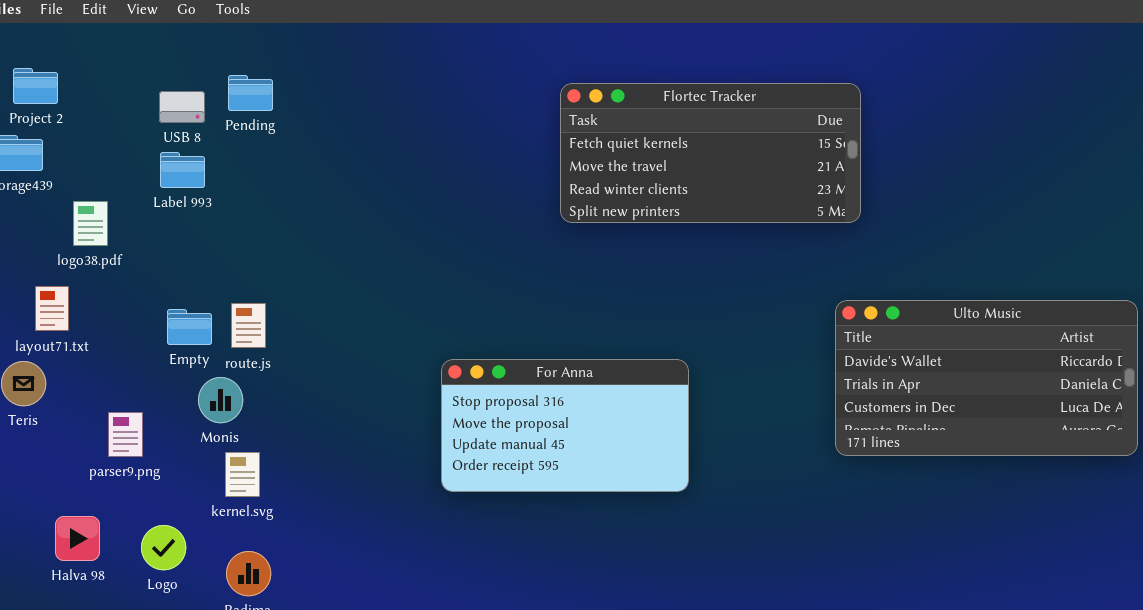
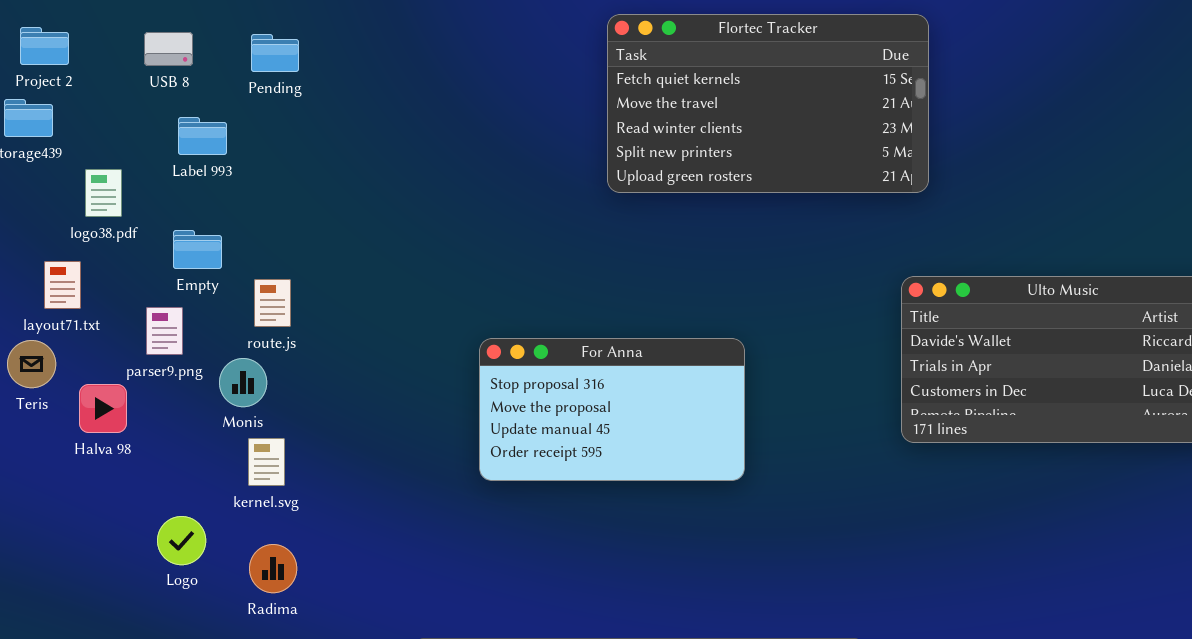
Flortec Tracker: [560,83,861,223] -> [607,14,929,193], resized
USB 8: [159,91,205,123] -> [144,32,193,66], moved
Empty: [167,309,212,345] -> [173,230,222,269], moved
parser9.png: [108,412,143,457] -> [146,307,183,355], moved
Halva 98: [55,516,100,561] -> [79,384,127,433], moved

